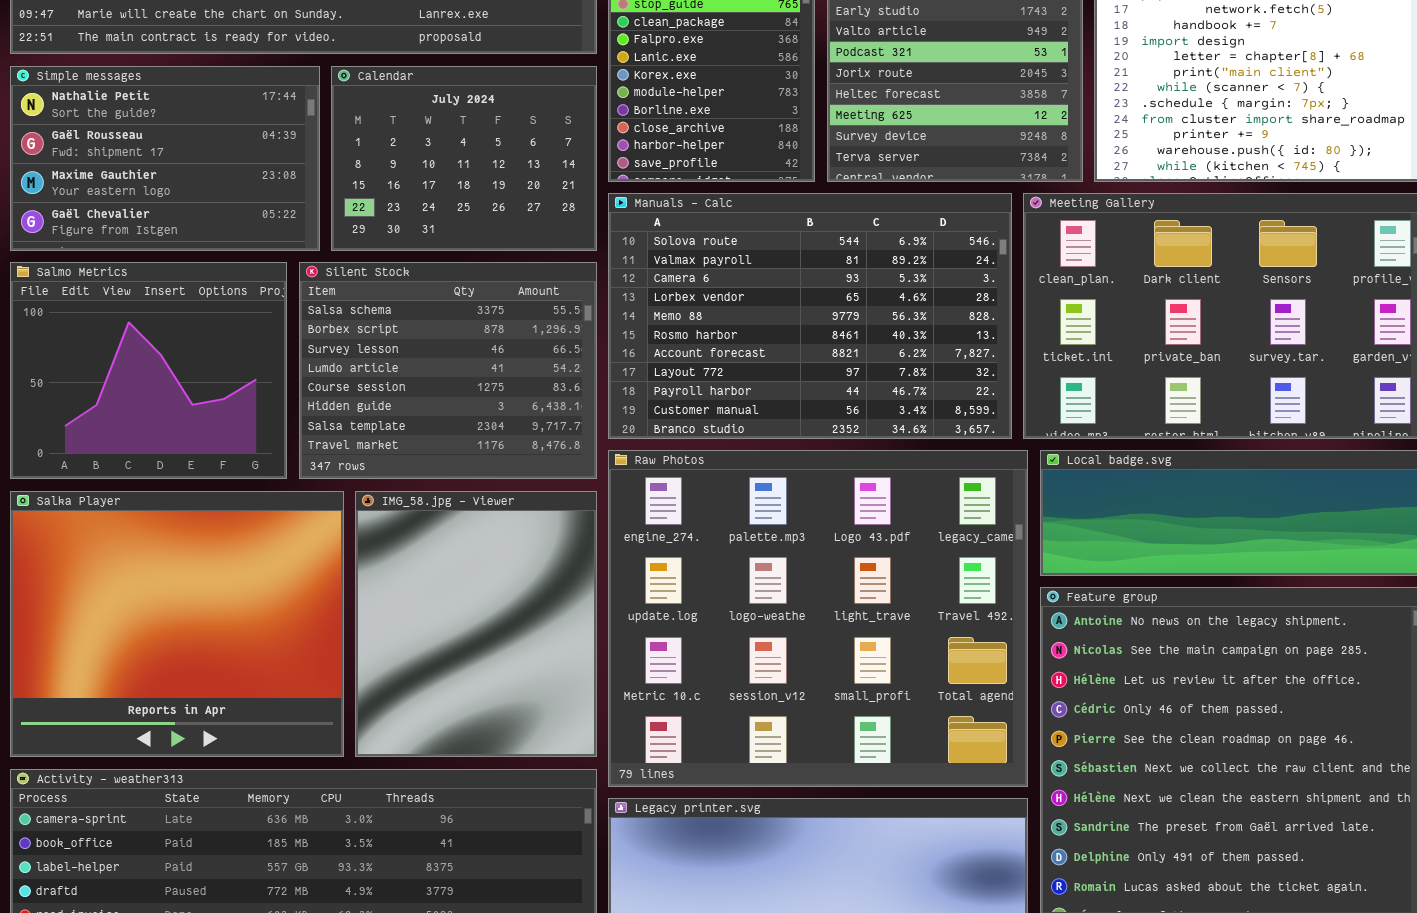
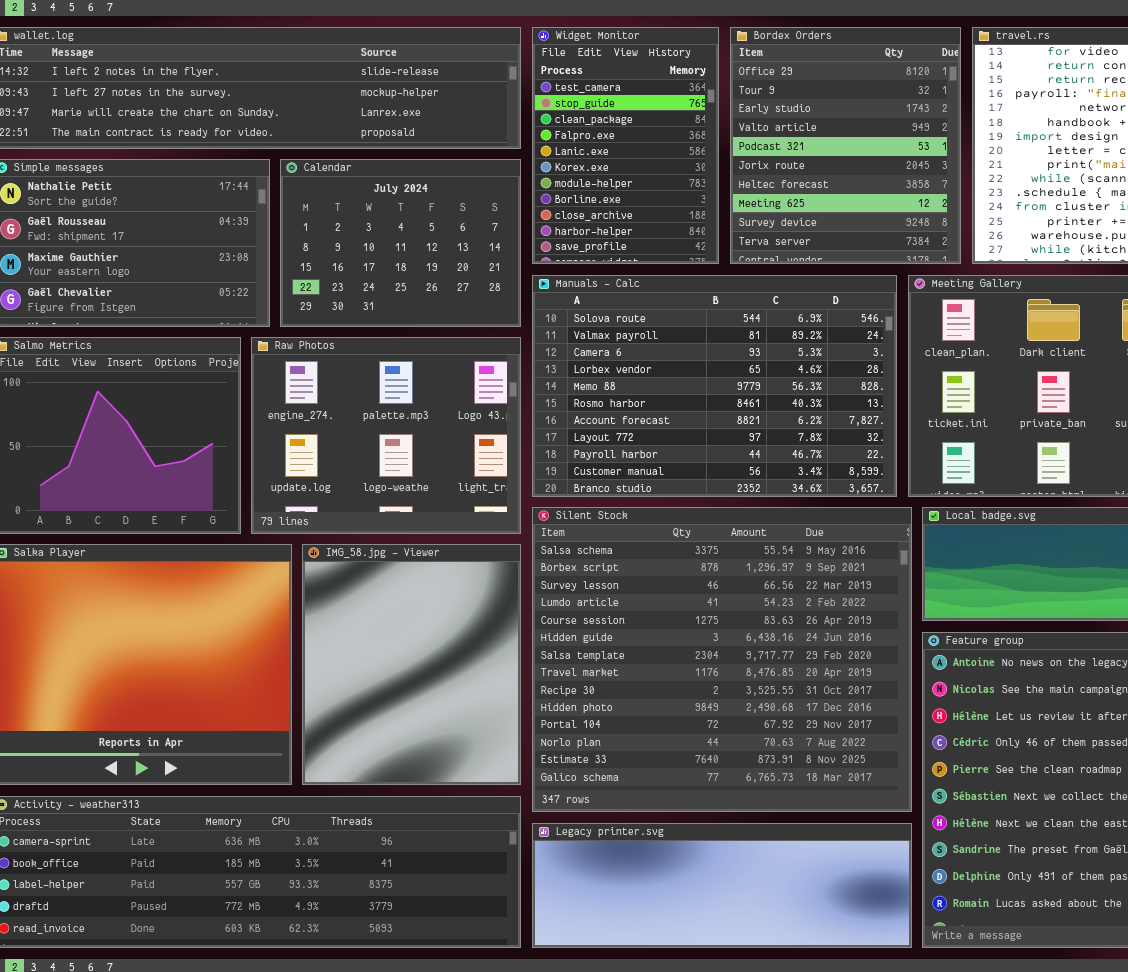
Silent Stock: [299,262,597,479] -> [532,507,912,812], moved, resized
Raw Photos: [608,450,1028,787] -> [251,337,521,534], moved, resized

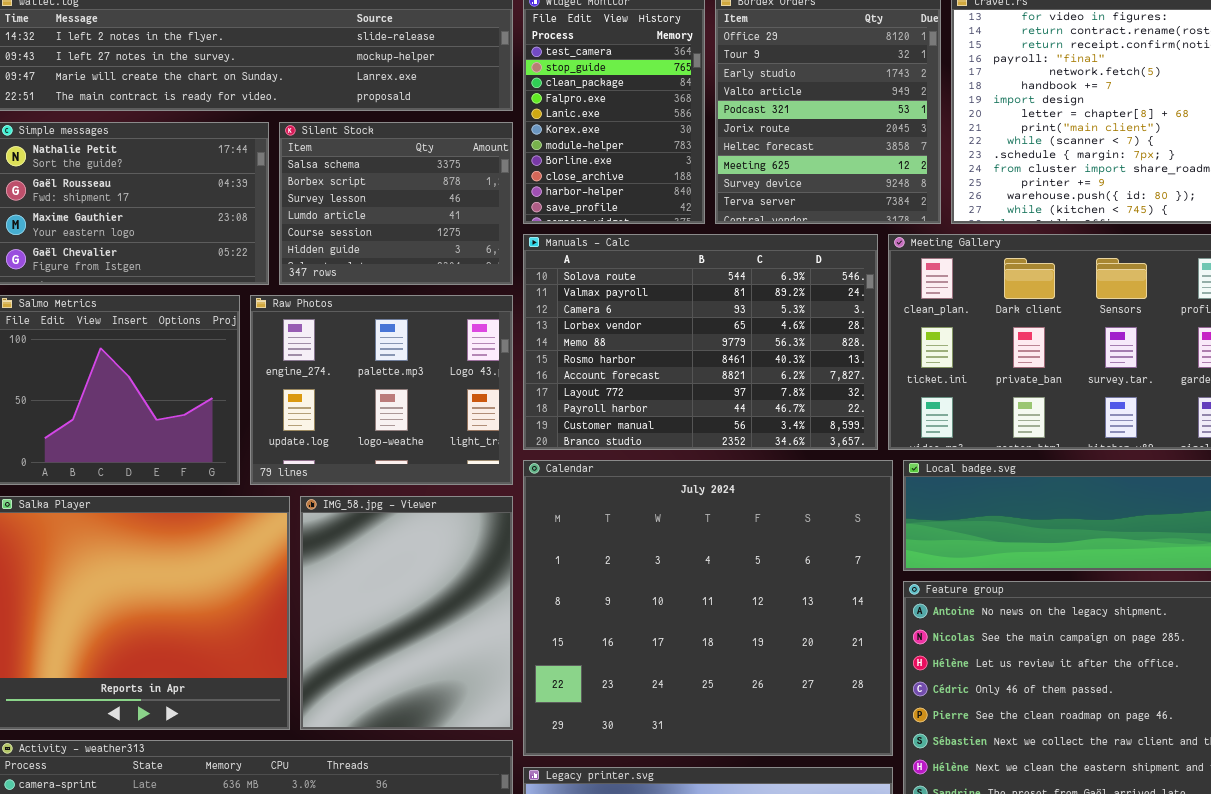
Calendar: [280,159,521,327] -> [523,460,893,756], moved, resized
Silent Stock: [532,507,912,812] -> [279,122,513,285], moved, resized

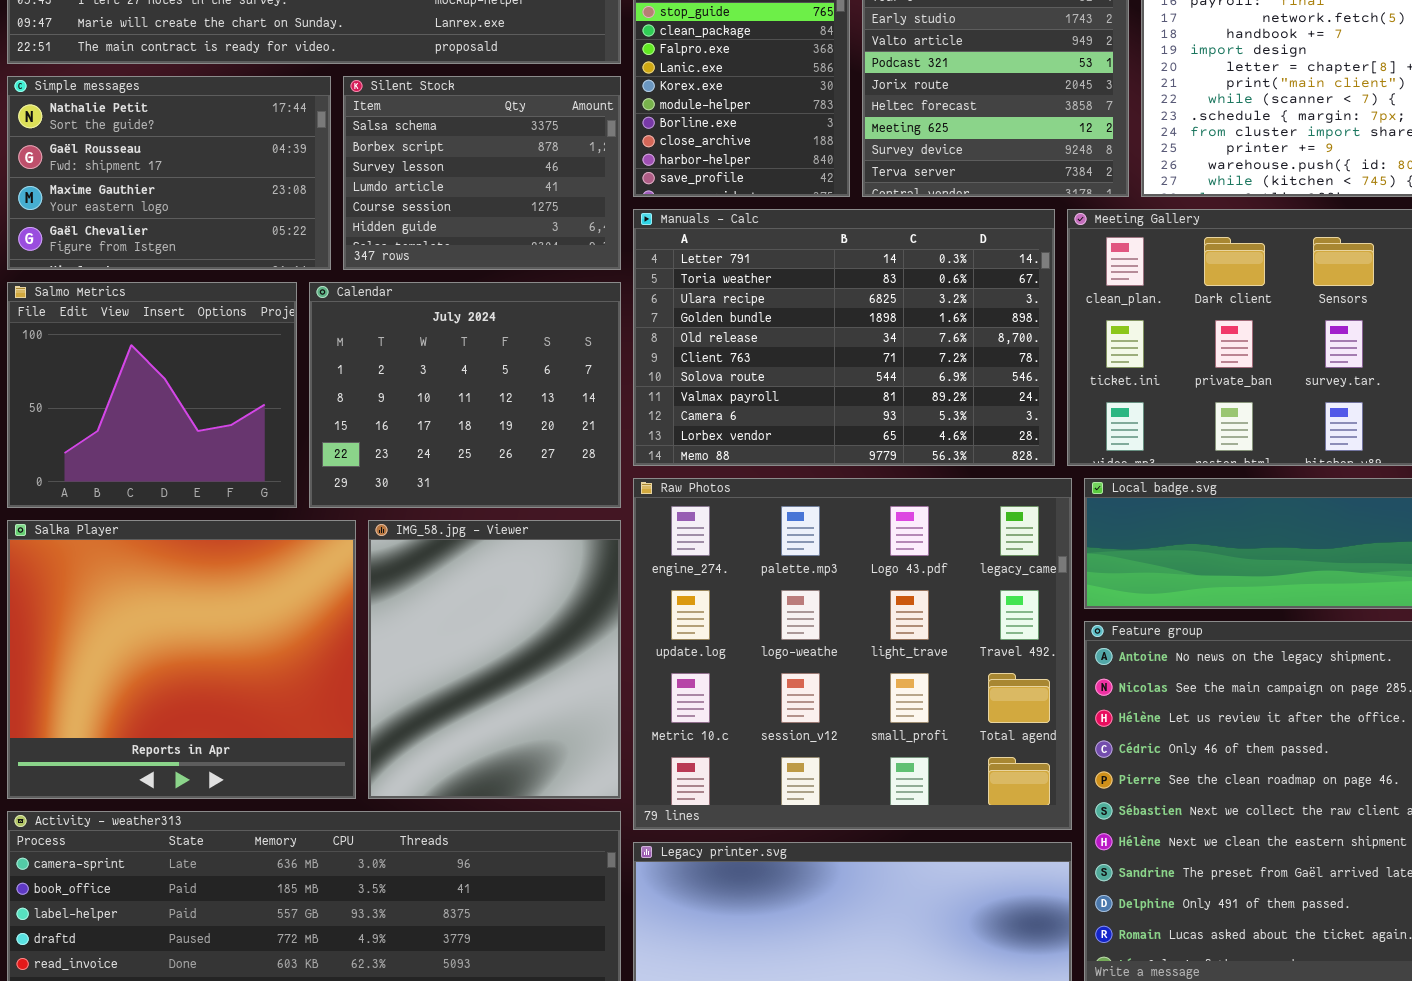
Manuals - Calc: [523,234,878,450] -> [633,209,1055,466], scrolled up 6 rows
Raw Photos: [250,295,513,485] -> [633,478,1072,830], moved, resized
Calendar: [523,460,893,756] -> [309,282,621,508], moved, resized

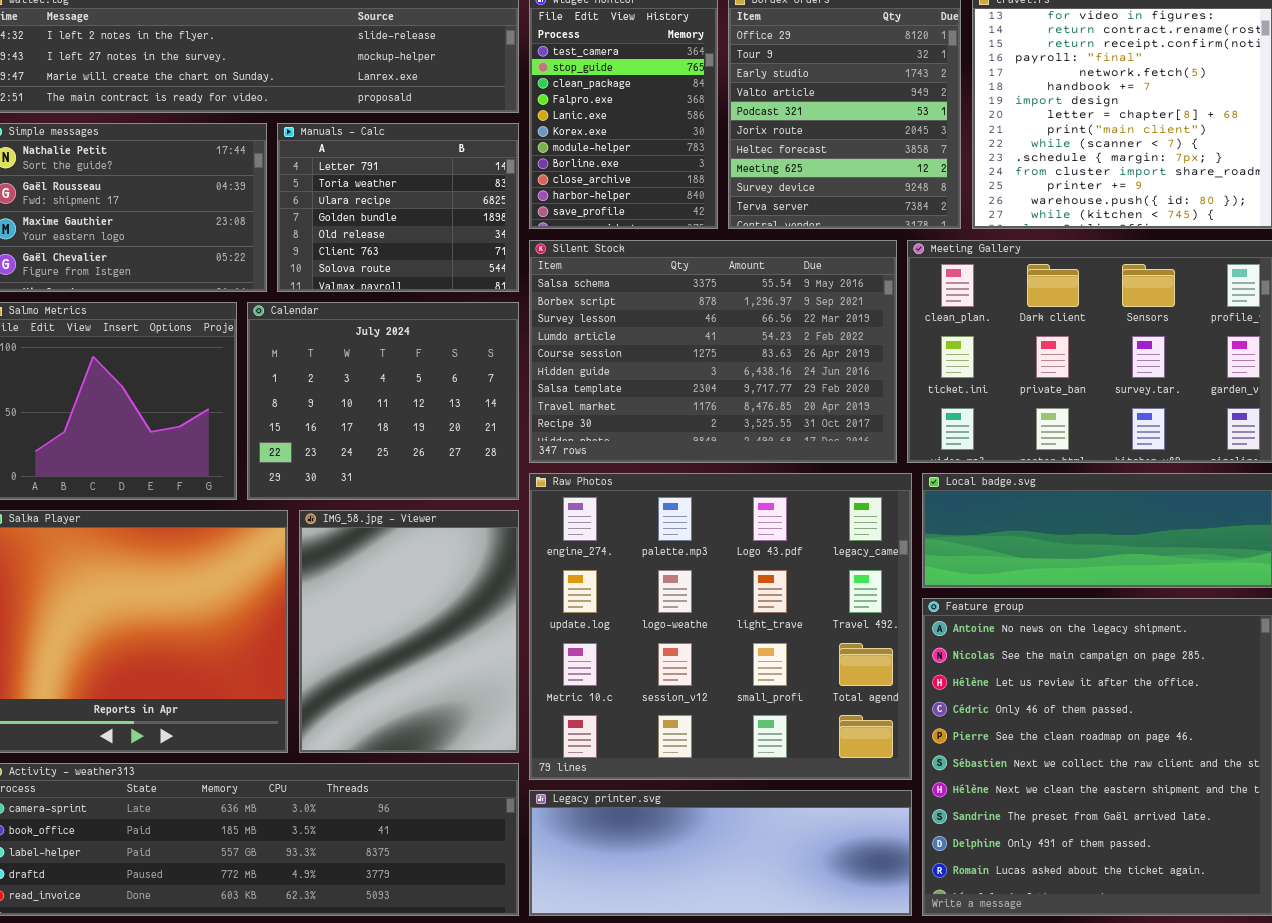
Silent Stock: [343,76,621,270] -> [529,240,897,463], moved, resized
Manuals - Calc: [633,209,1055,466] -> [277,123,519,292], moved, resized

